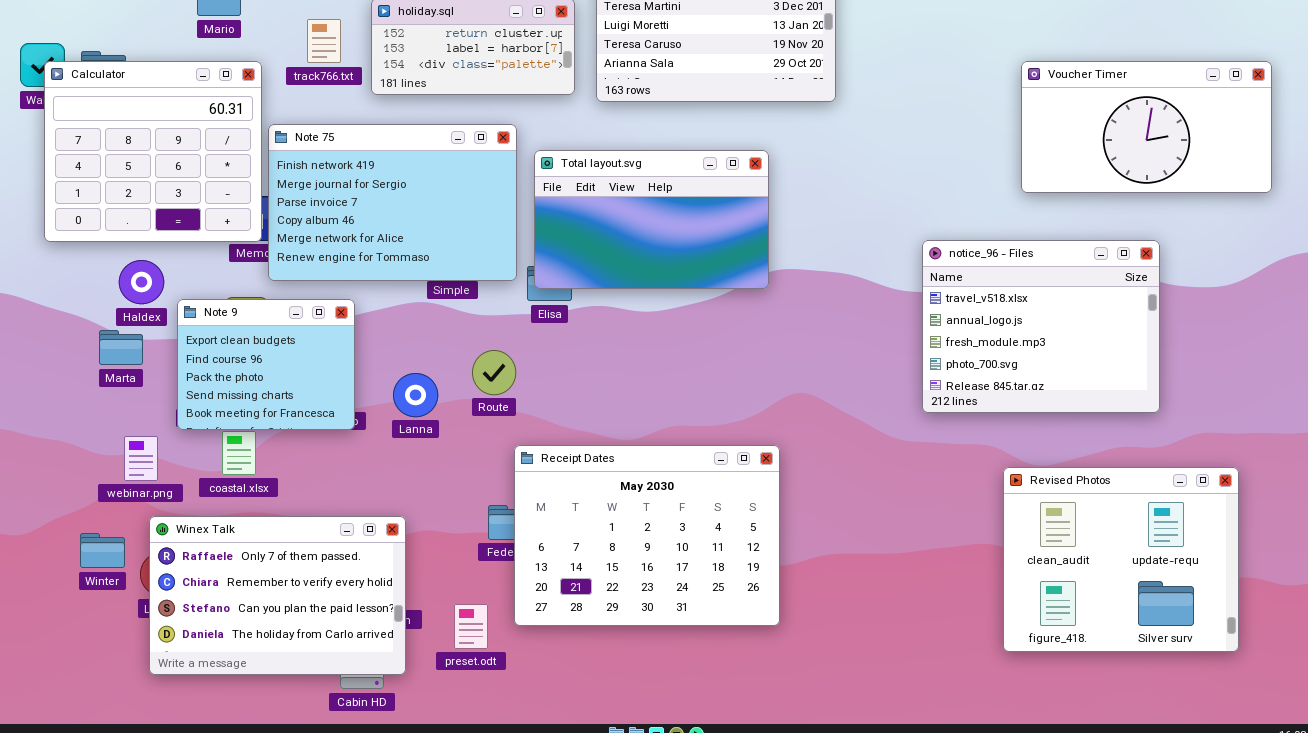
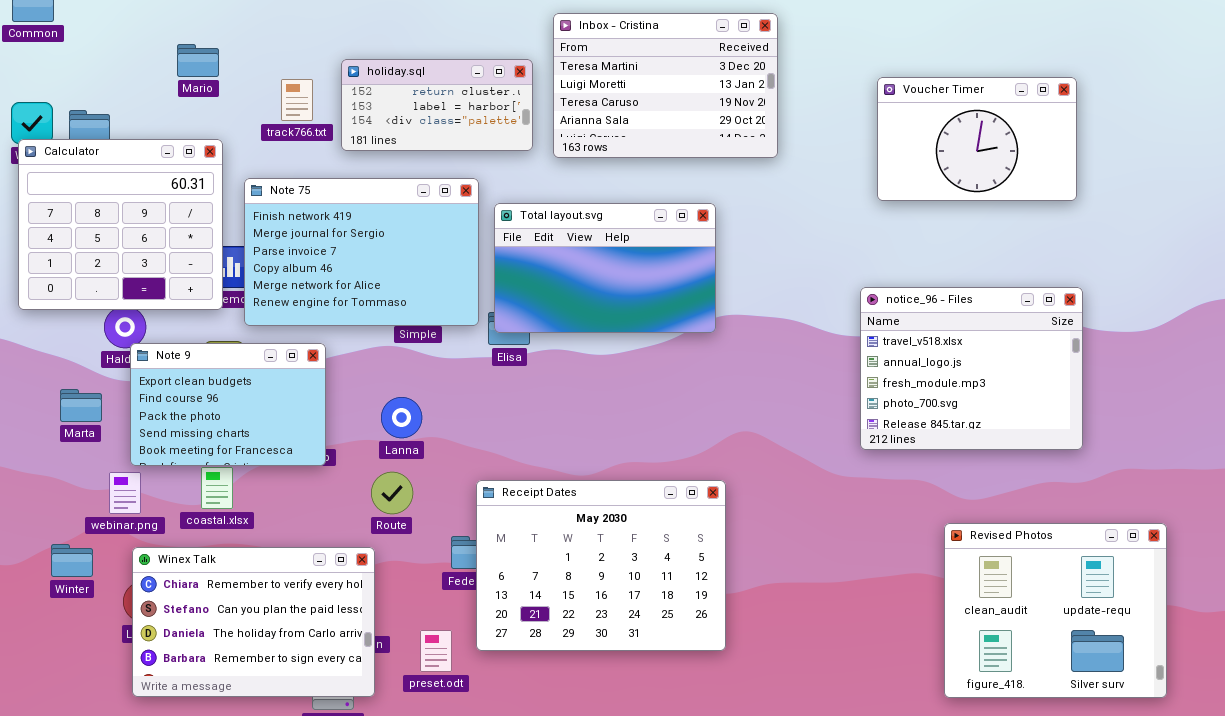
Calculator: [44,61,262,242] -> [18,139,223,310], moved
Voucher Timer: [1021,61,1272,193] -> [877,77,1077,201], moved, resized
Note 9: [177,299,355,430] -> [130,343,326,466], resized
Marta: [99,330,143,365] -> [60,389,102,422], moved
Route: [472,350,516,395] -> [371,472,413,514], moved
Lanna: [393,373,438,417] -> [381,397,422,438], moved
Revised Photos: [1003,467,1239,652] -> [944,523,1167,698], moved
Winex Talk: [149,516,406,675] -> [132,547,375,697], scrolled down 1 row
Winter: [80,533,125,568] -> [51,544,93,577], moved

